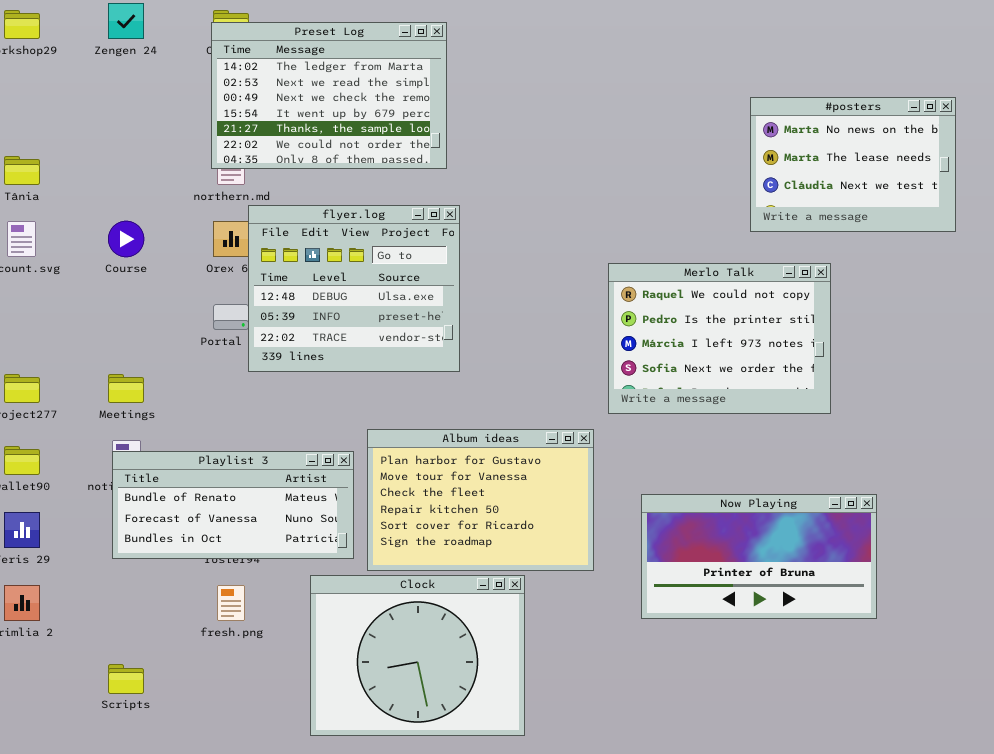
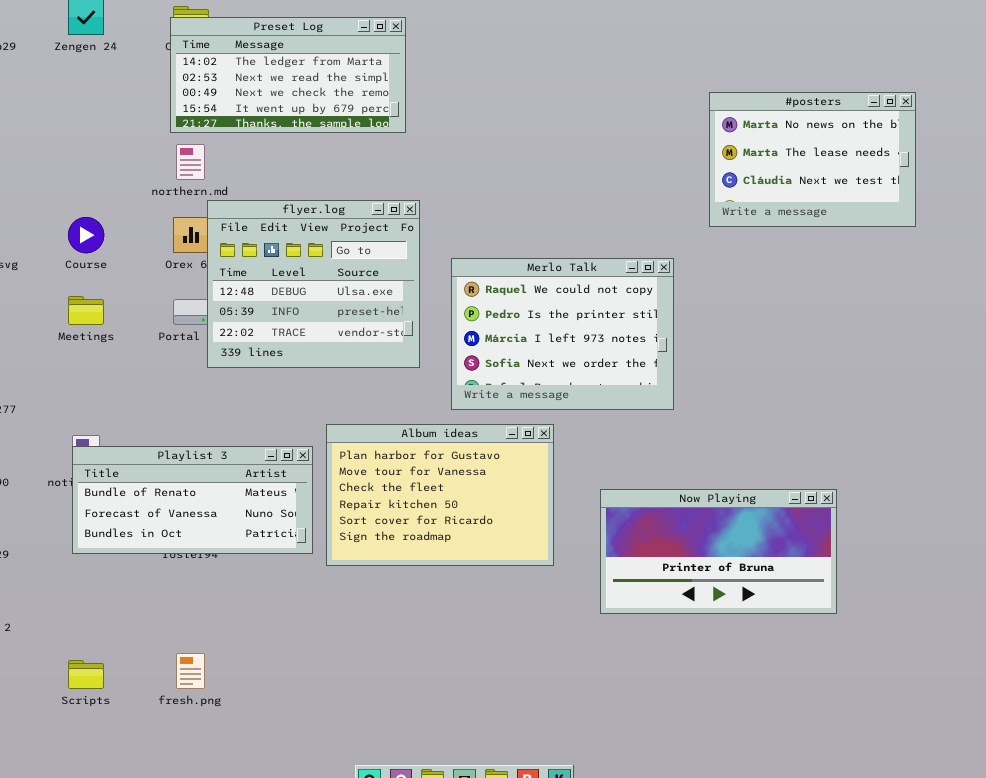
Preset Log: [211,22,447,169] -> [170,17,406,133], resized
Merlo Talk: [608,263,831,414] -> [451,258,674,410], moved
Meetings: [108,374,144,403] -> [68,296,104,325], moved
Clock: [310,575,525,736] -> none, closed
fresh.png: [217,585,245,621] -> [176,653,205,689], moved

